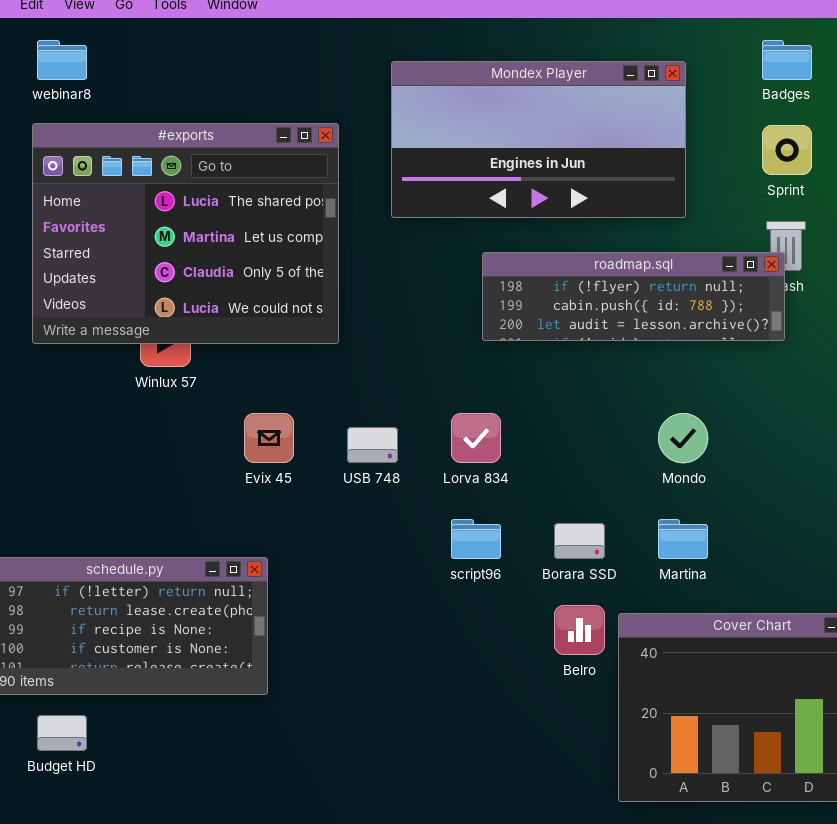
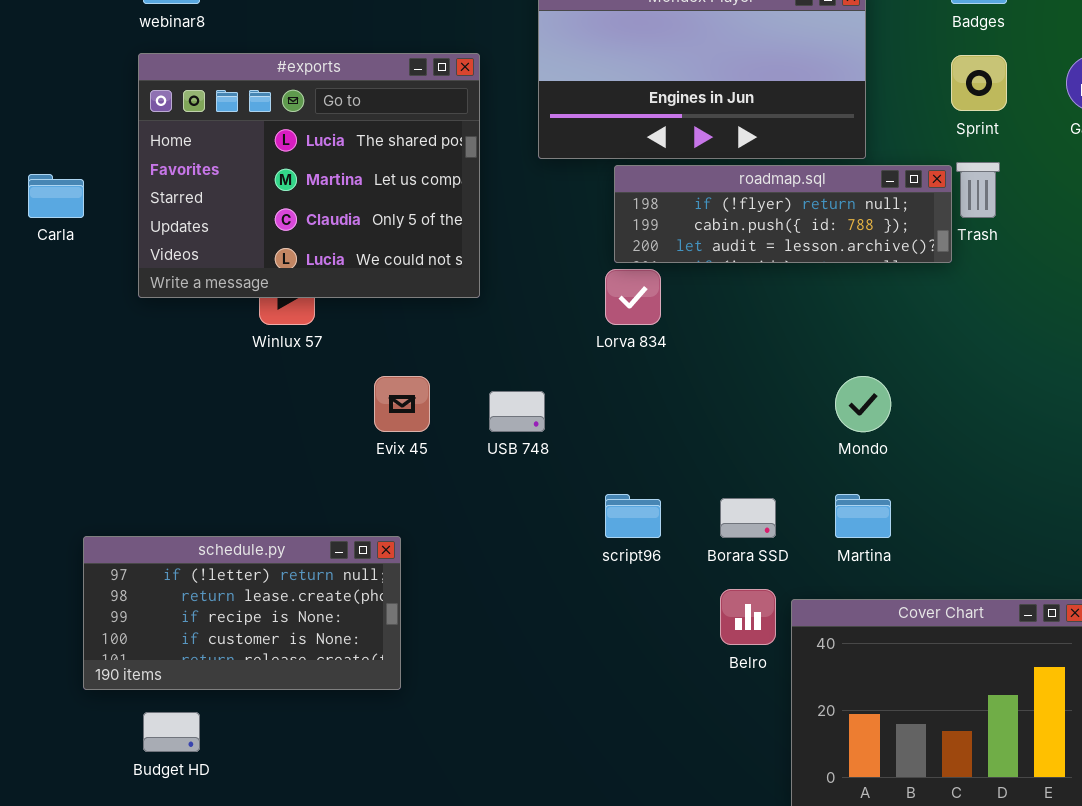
roadmap.sql: [482,252,785,341] -> [614,165,952,263], moved
Lorva 834: [451,413,501,463] -> [605,269,661,325], moved

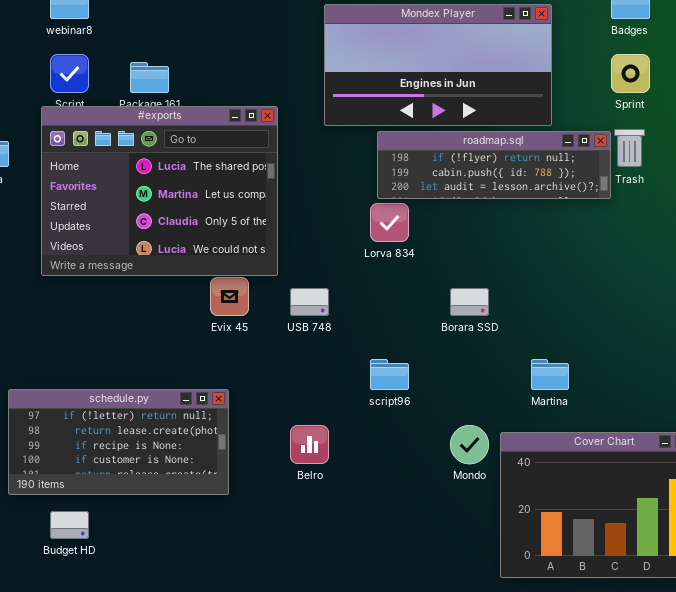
#exports: [138,53,480,298] -> [41,106,278,276], moved
Mondo: [835,376,891,432] -> [450,425,489,464], moved
Borara SSD: [720,498,776,538] -> [450,288,489,316], moved
Belro: [720,589,776,645] -> [290,425,329,464], moved

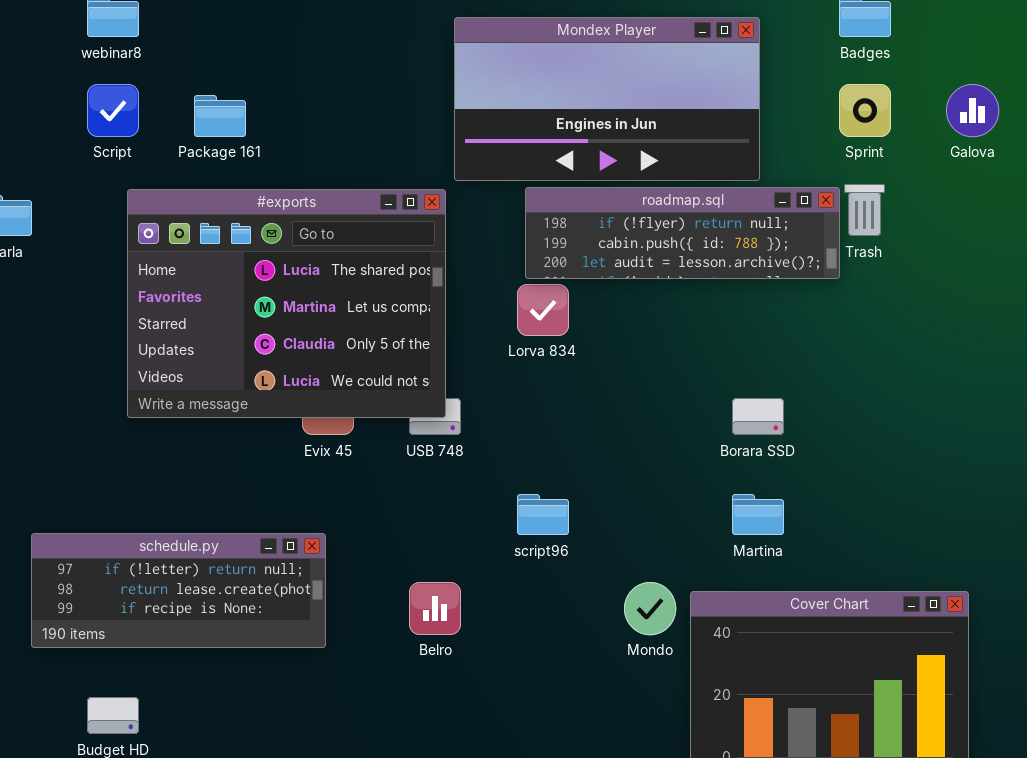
#exports: [41,106,278,276] -> [127,189,446,418], moved
Borara SSD: [450,288,489,316] -> [732,398,784,435], moved
schedule.py: [8,389,229,495] -> [31,533,326,648], resized

